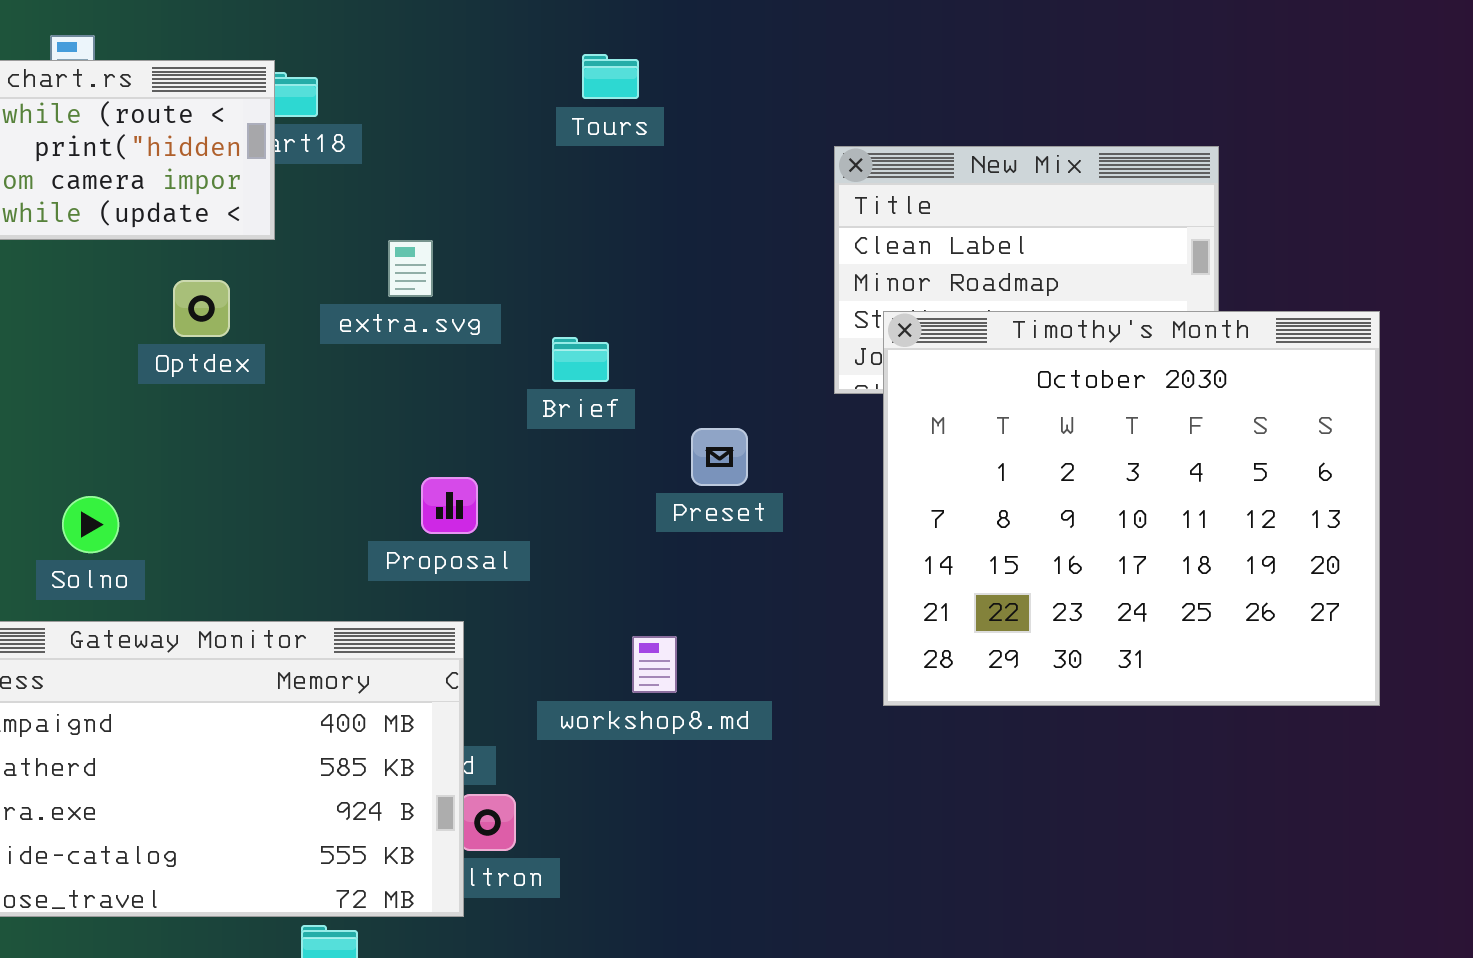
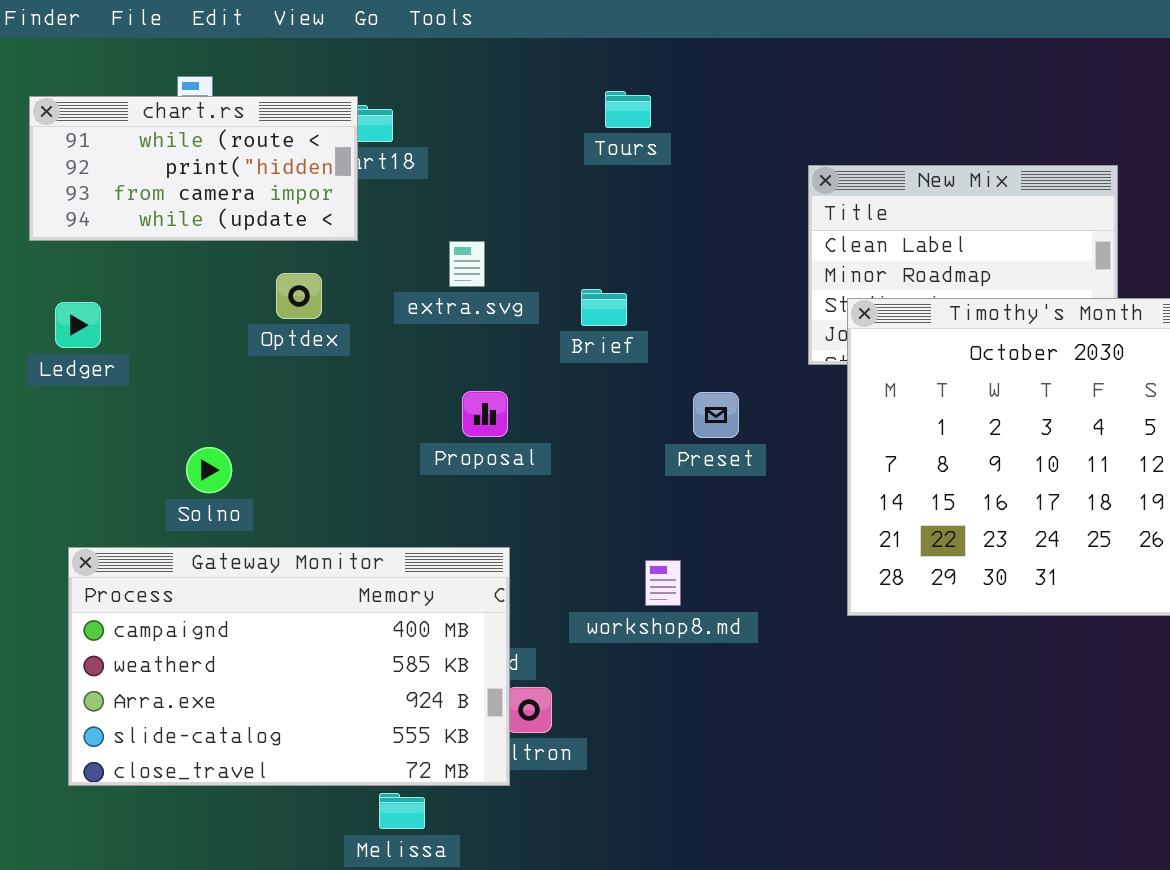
Brief: [552,337,609,382] -> [581,289,627,326], moved
Proposal: [421,477,478,534] -> [462,391,508,437], moved

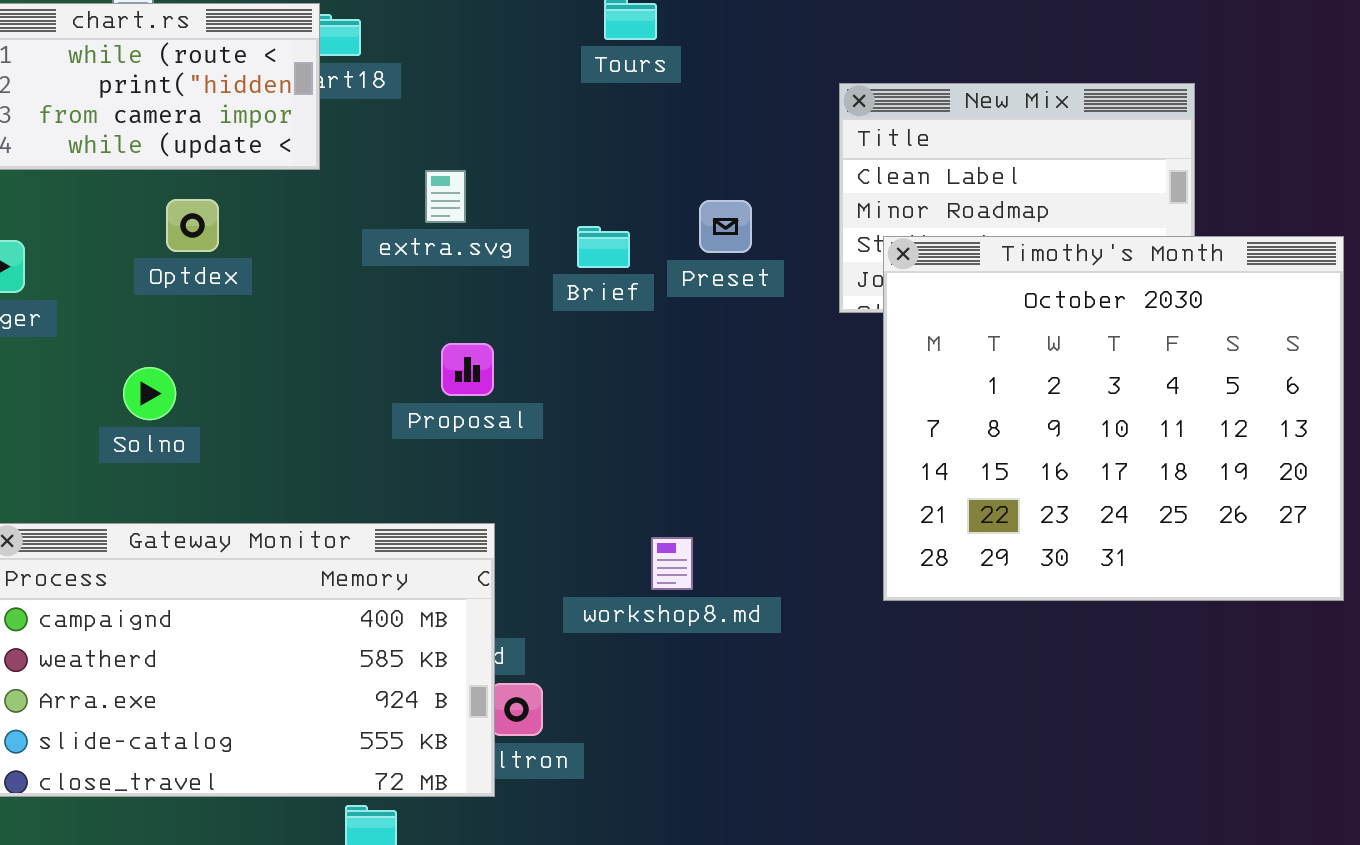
Optdex: [276,273,322,319] -> [166,199,219,252], moved
Preset: [693,392,739,438] -> [699,200,752,253], moved
Solno: [186,447,232,493] -> [123,367,176,420], moved

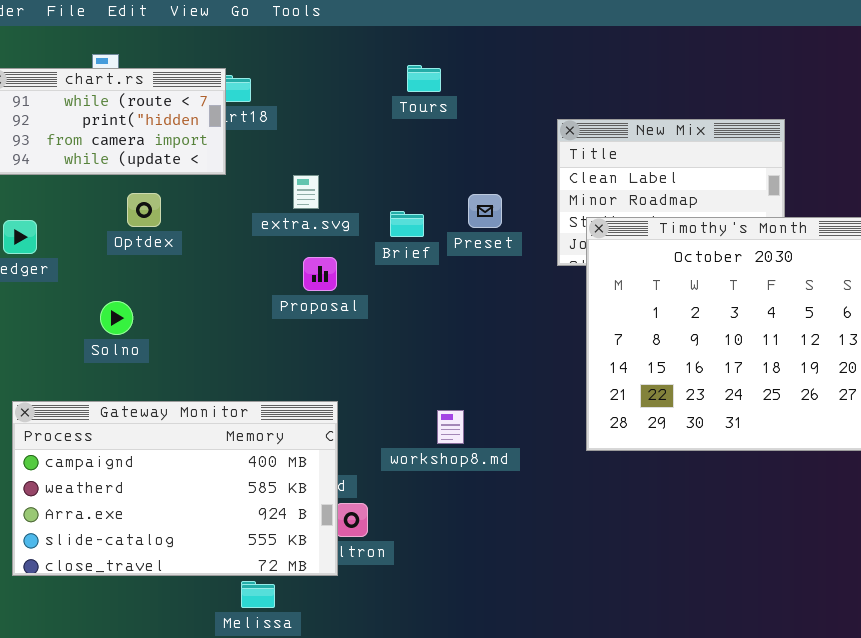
Proposal: [441,343,494,396] -> [303,257,337,291], moved

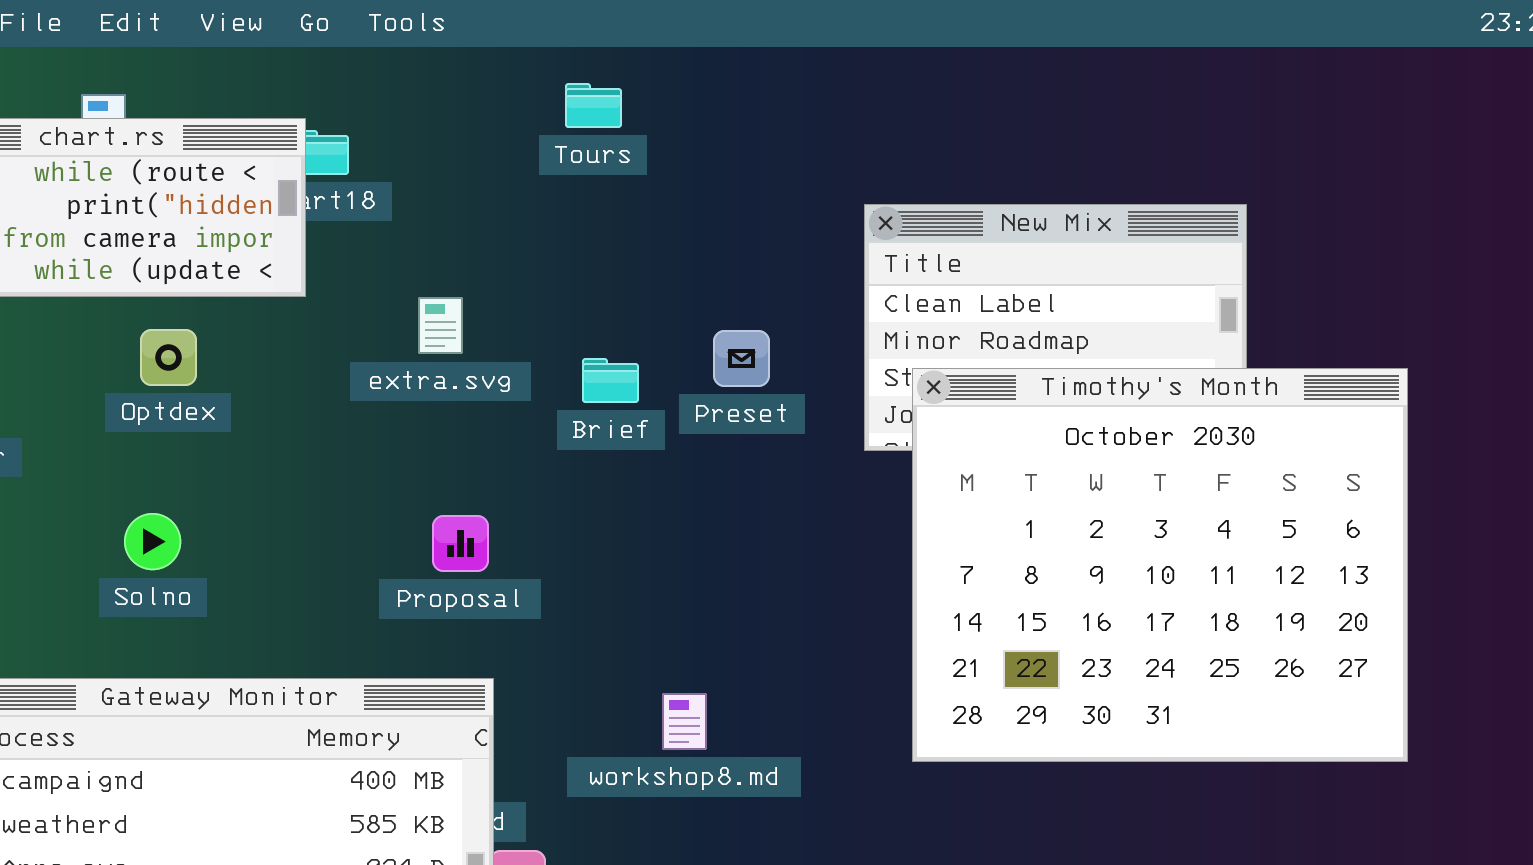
Tours: [407,65,441,92] -> [565,83,622,128], moved
Proposal: [303,257,337,291] -> [432,515,489,572], moved
Solno: [100,301,133,335] -> [124,513,181,570], moved

